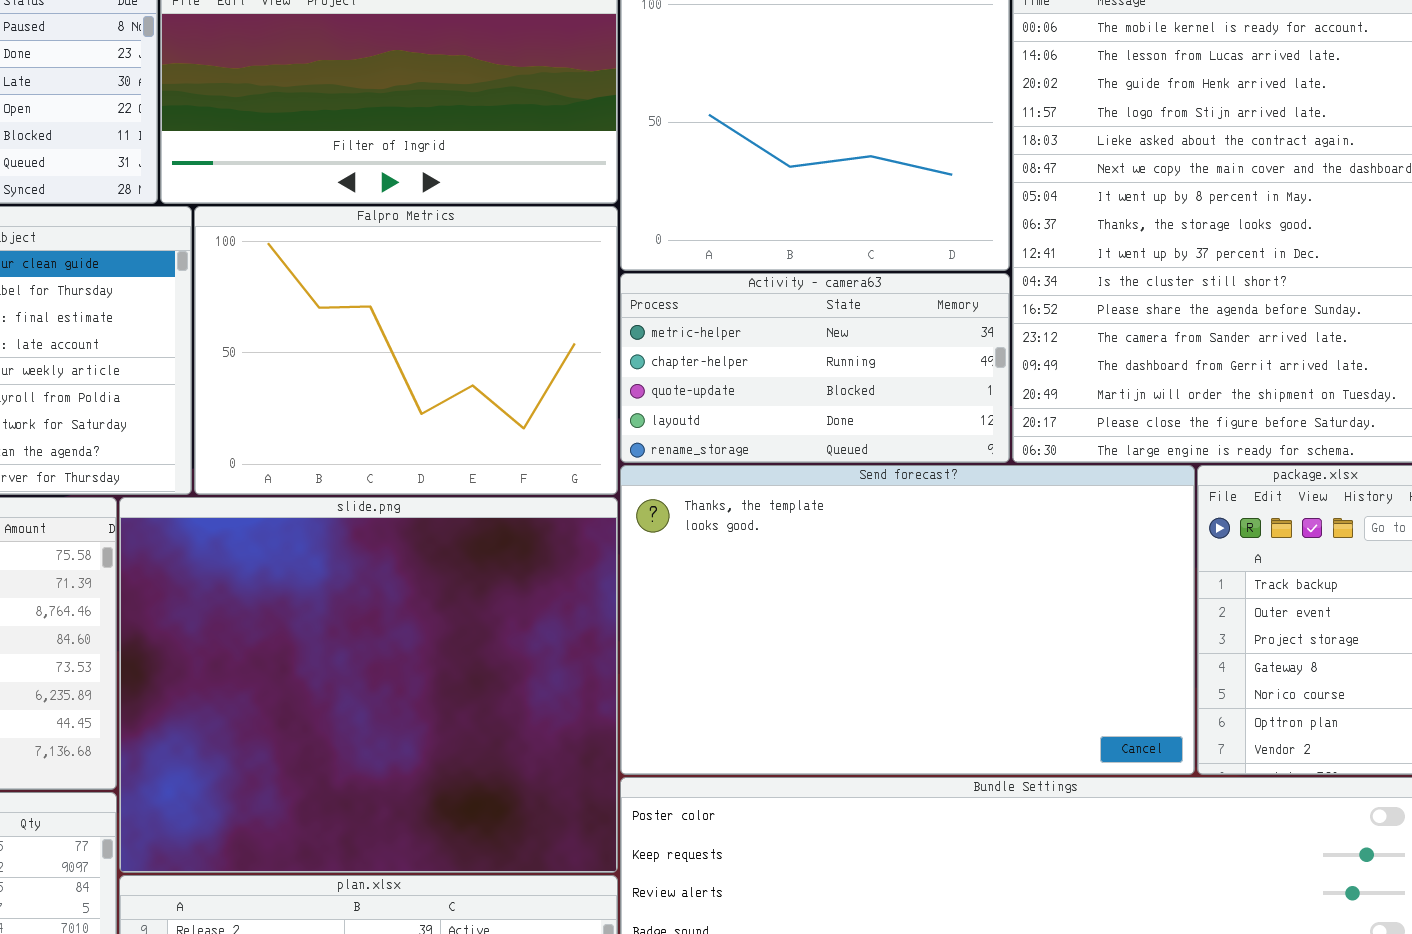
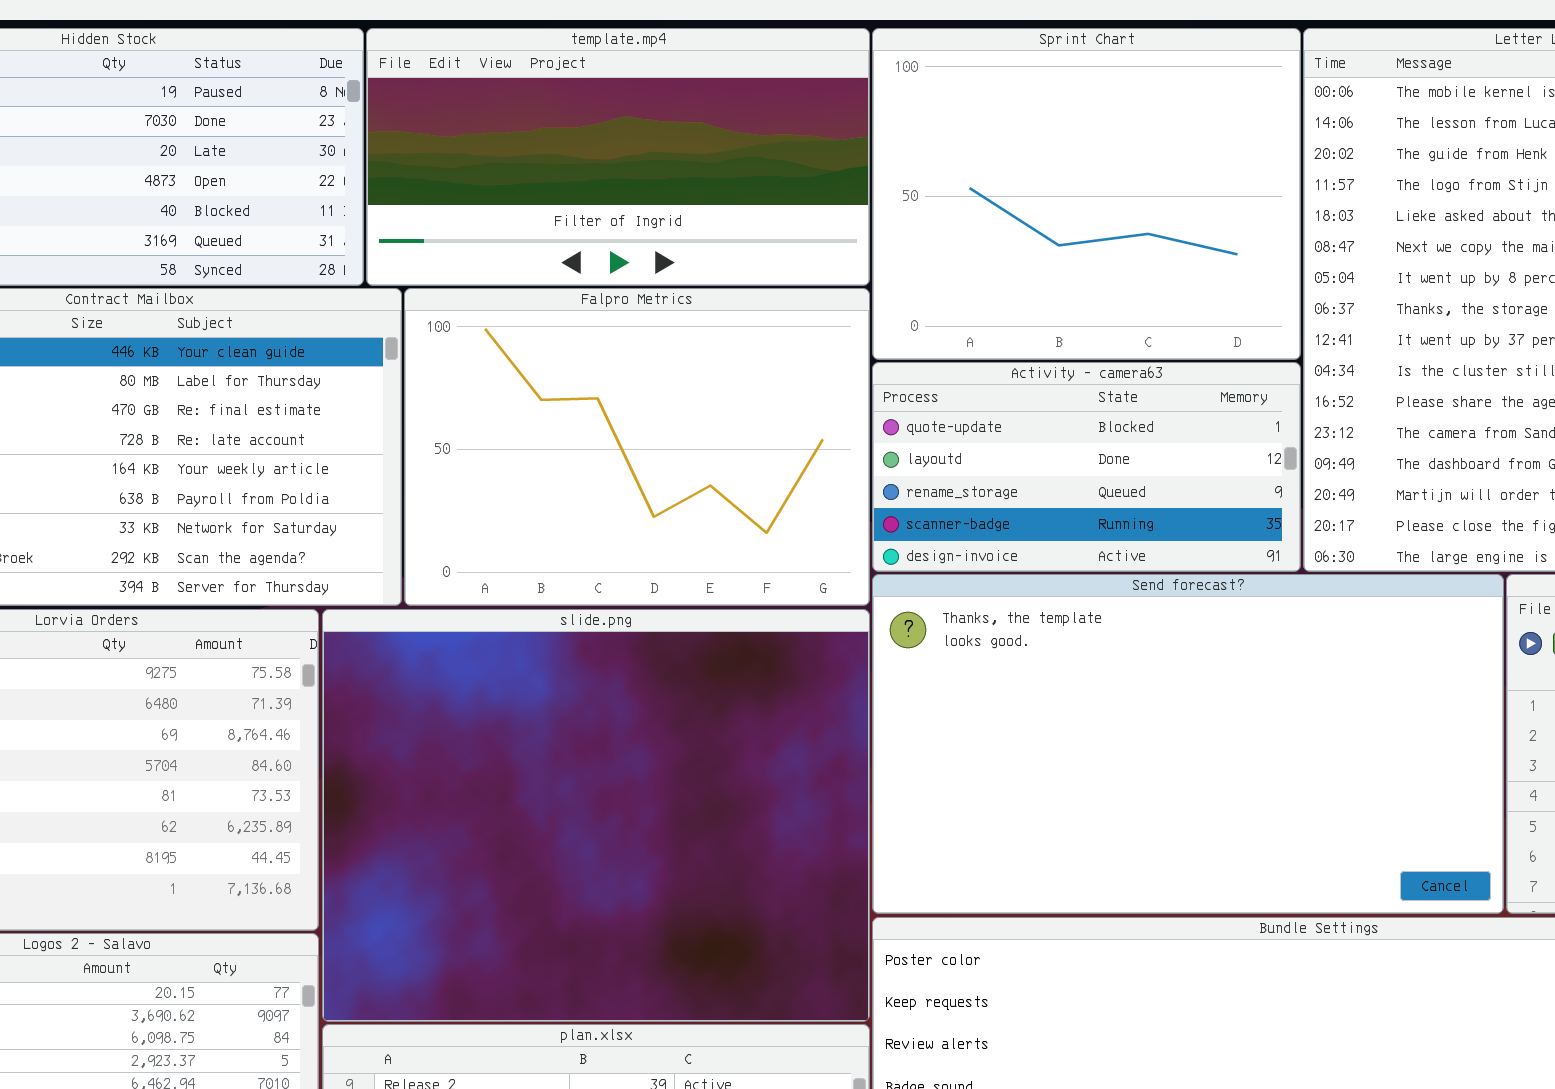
Activity - camera63: [620,273,1010,463] -> [872,362,1301,572], scrolled down 2 rows

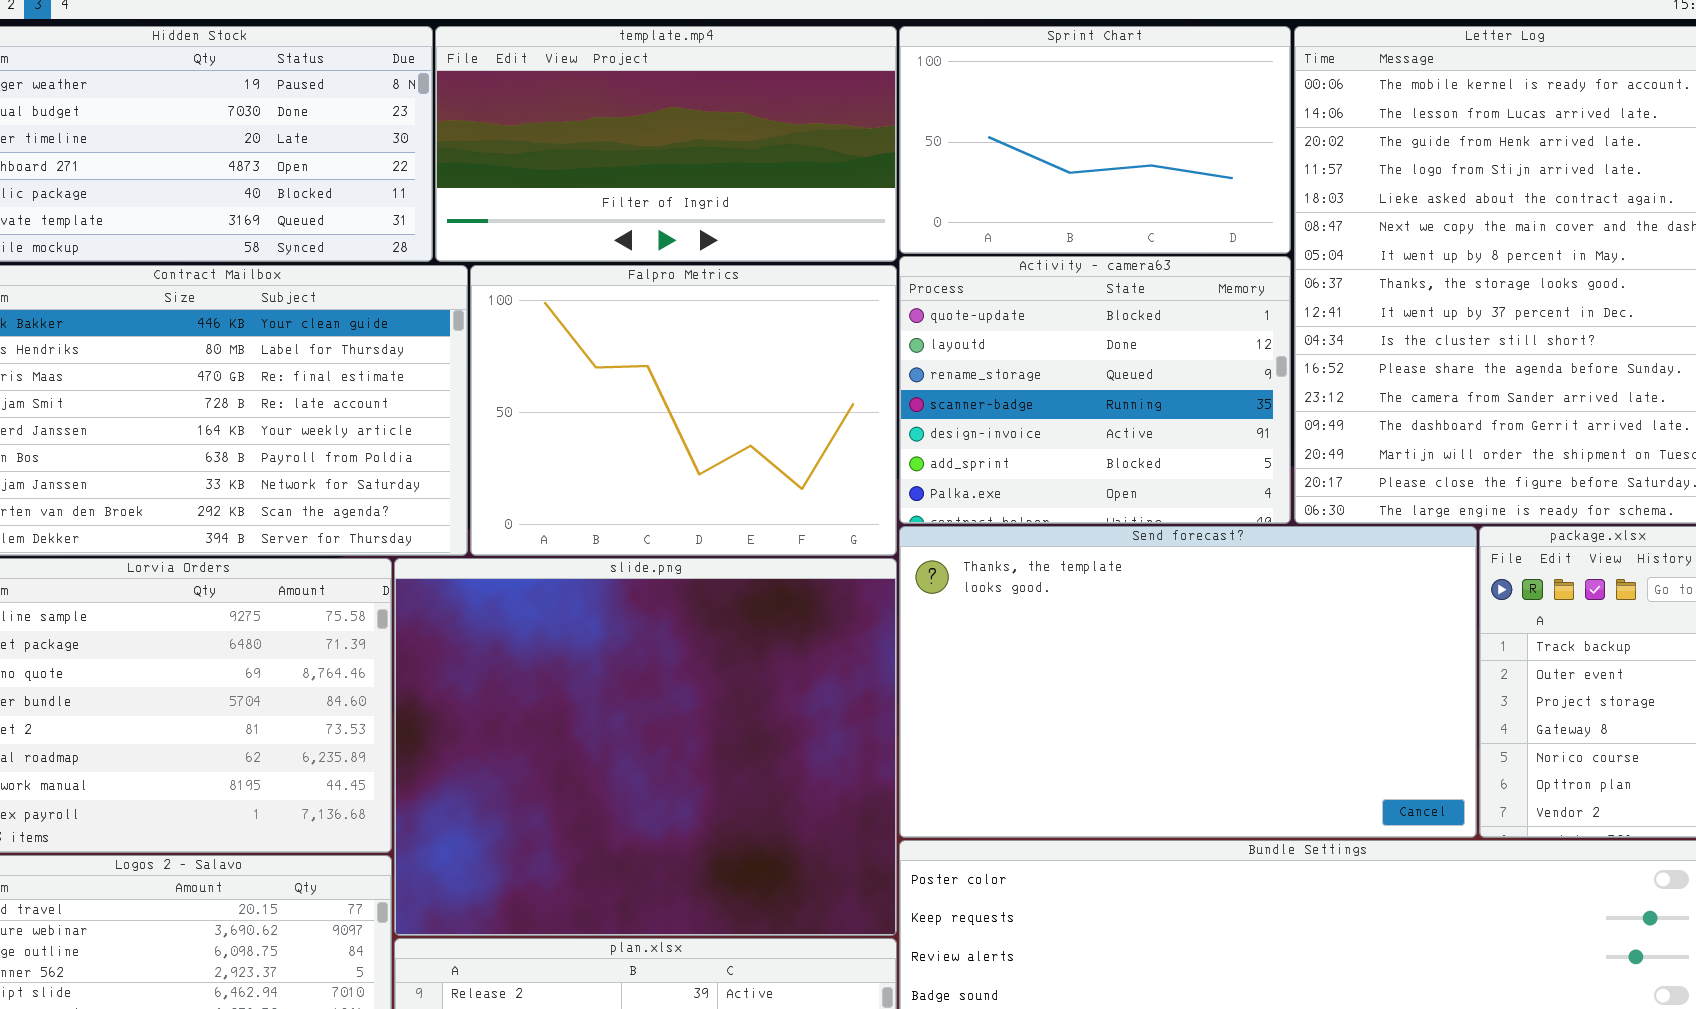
Sprint Chart: [872,28,1301,360] -> [899,26,1291,254], resized
Activity - camera63: [872,362,1301,572] -> [899,256,1291,524], resized

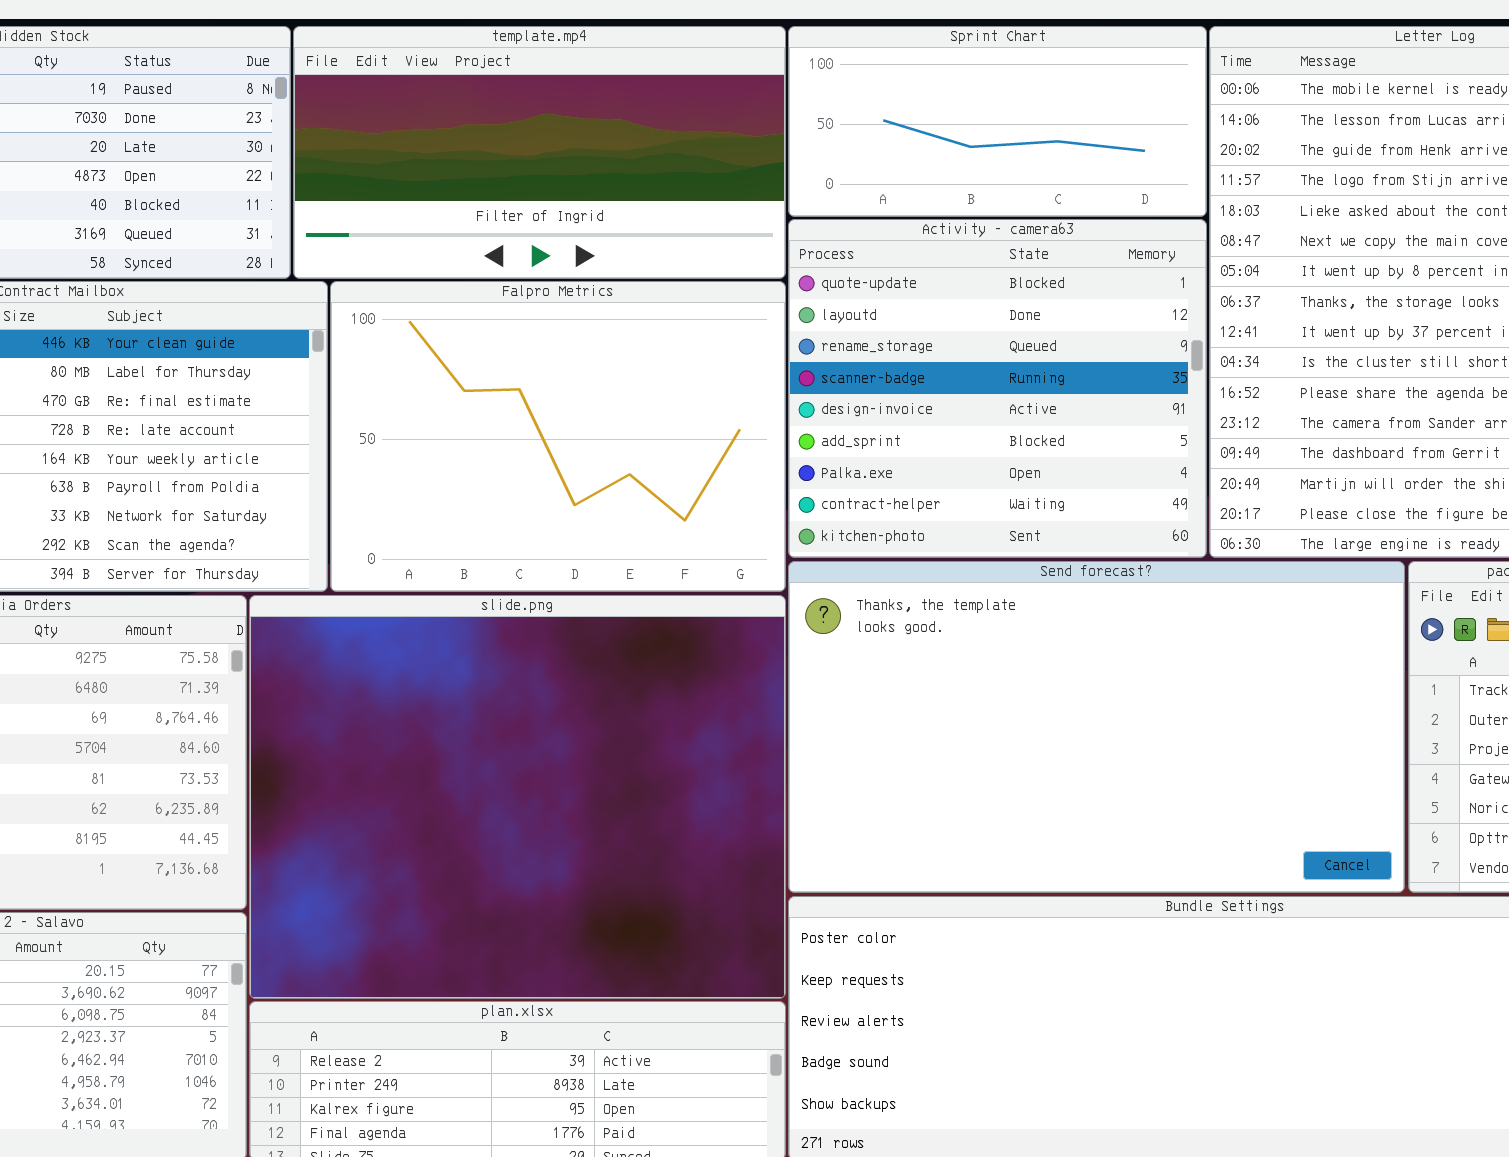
Sprint Chart: [899,26,1291,254] -> [788,26,1207,217], resized
Activity - camera63: [899,256,1291,524] -> [788,219,1207,558], resized

